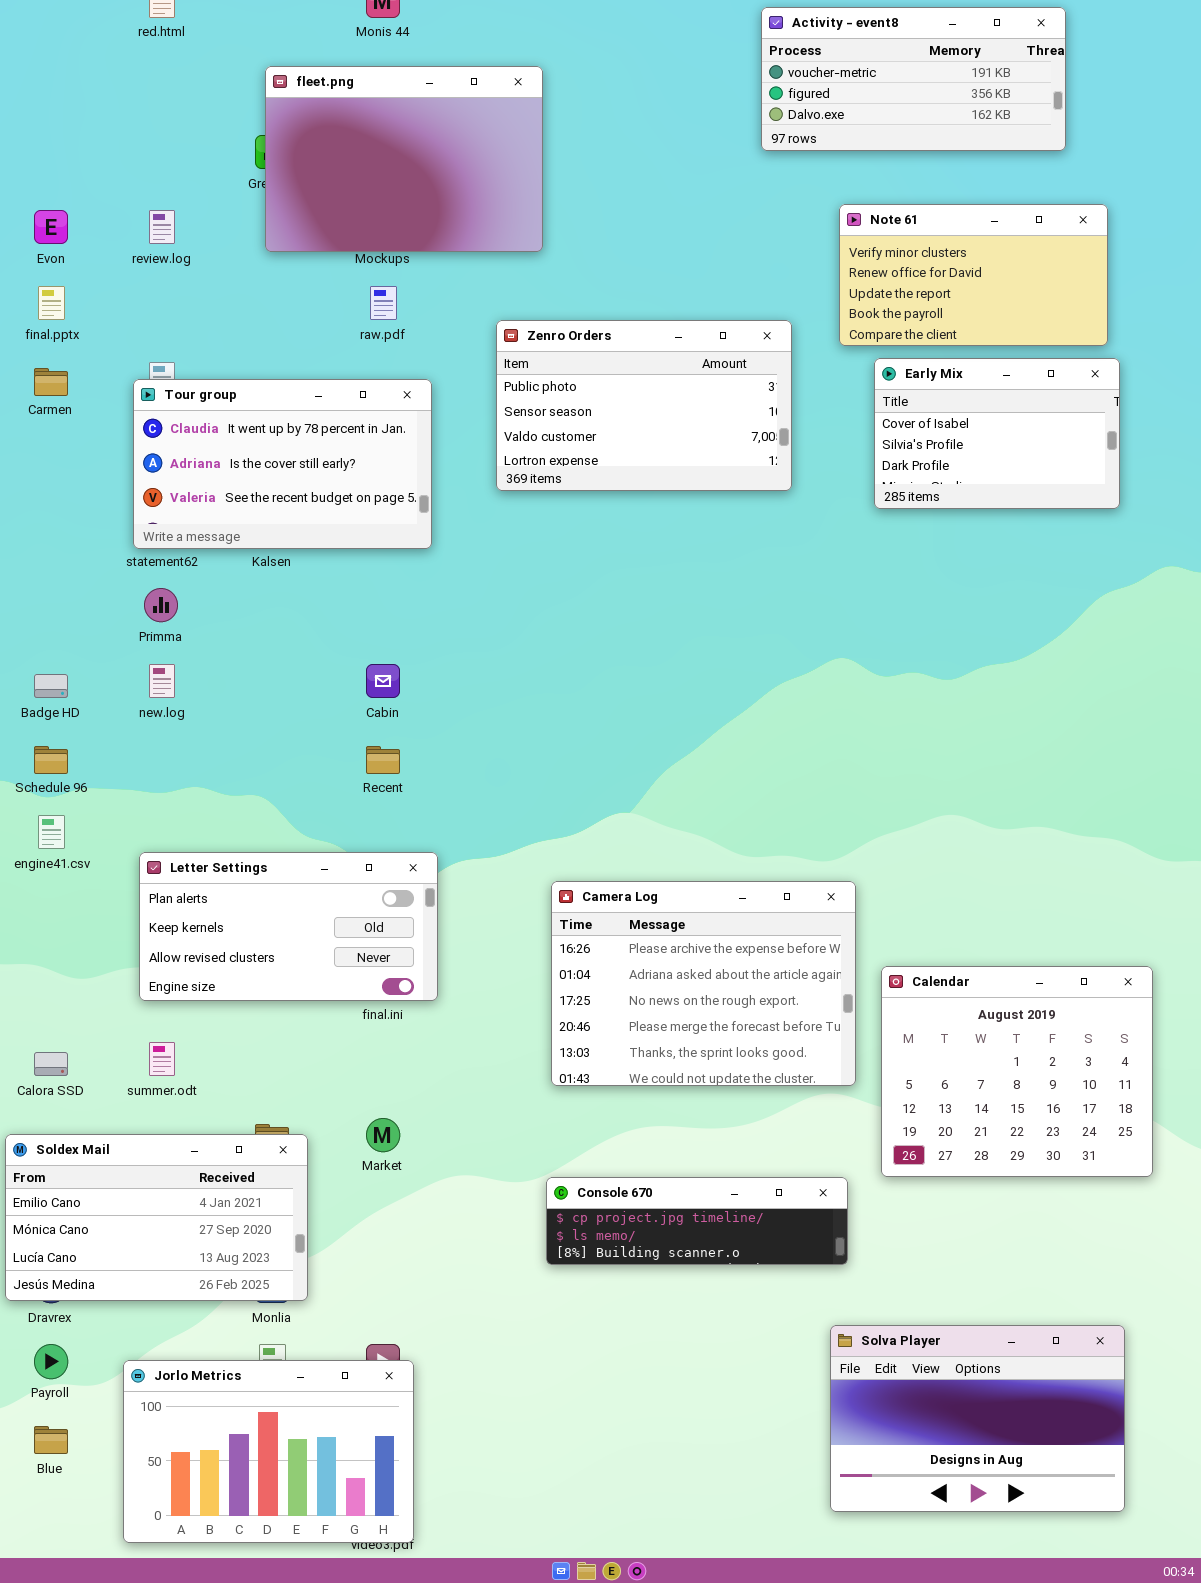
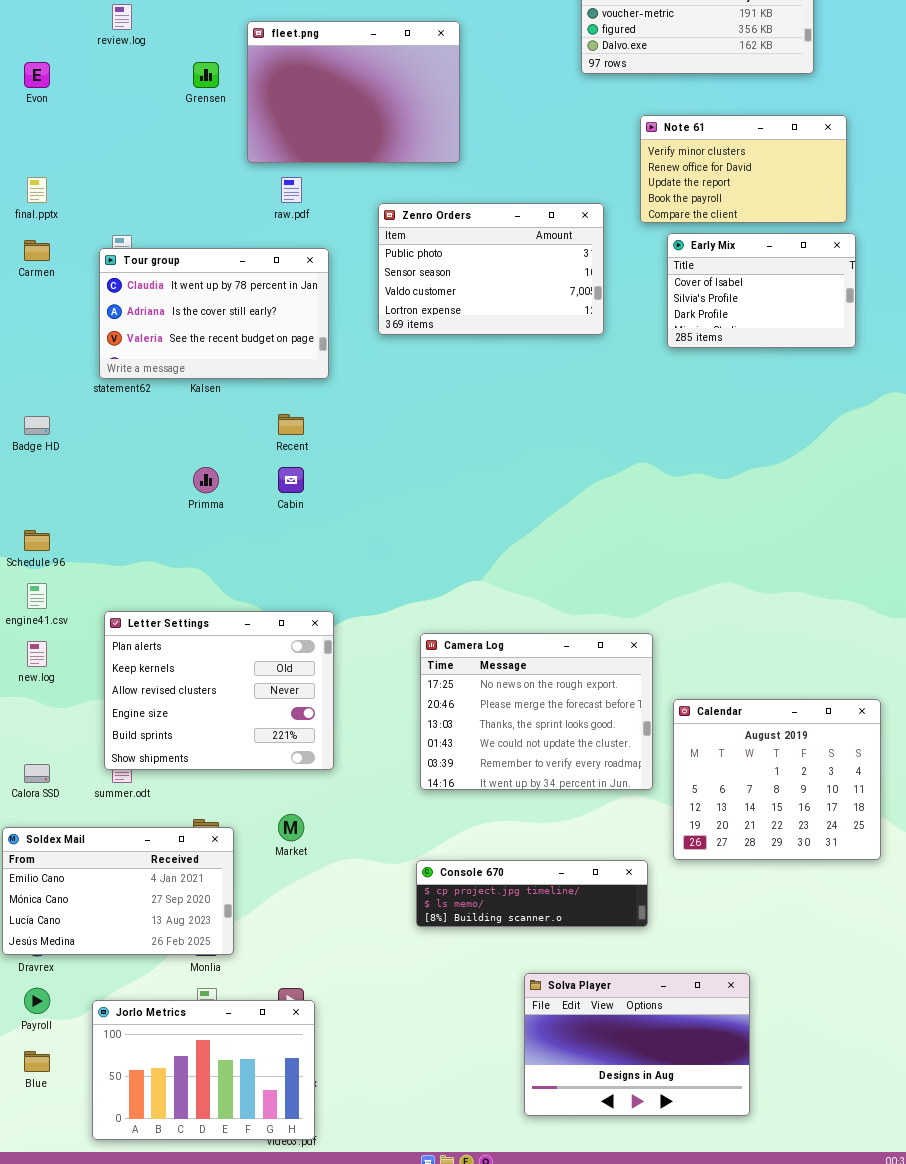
fleet.png: [265,66,543,252] -> [247,21,460,163], moved
Evon: [34,210,68,244] -> [24,62,50,88], moved
review.log: [149,210,175,244] -> [112,4,132,30], moved
Primma: [144,588,178,622] -> [193,467,219,493], moved
new.log: [149,664,175,698] -> [27,641,47,667], moved
Badge HD: [34,674,68,698] -> [24,416,50,435], moved
Recent: [366,746,400,774] -> [278,414,304,435], moved
Letter Settings: [139,852,438,1001] -> [104,611,334,770], resized
Camera Log: [551,881,856,1086] -> [420,633,653,790], scrolled down 2 rows
Solva Player: [830,1325,1125,1512] -> [524,973,750,1116], moved

